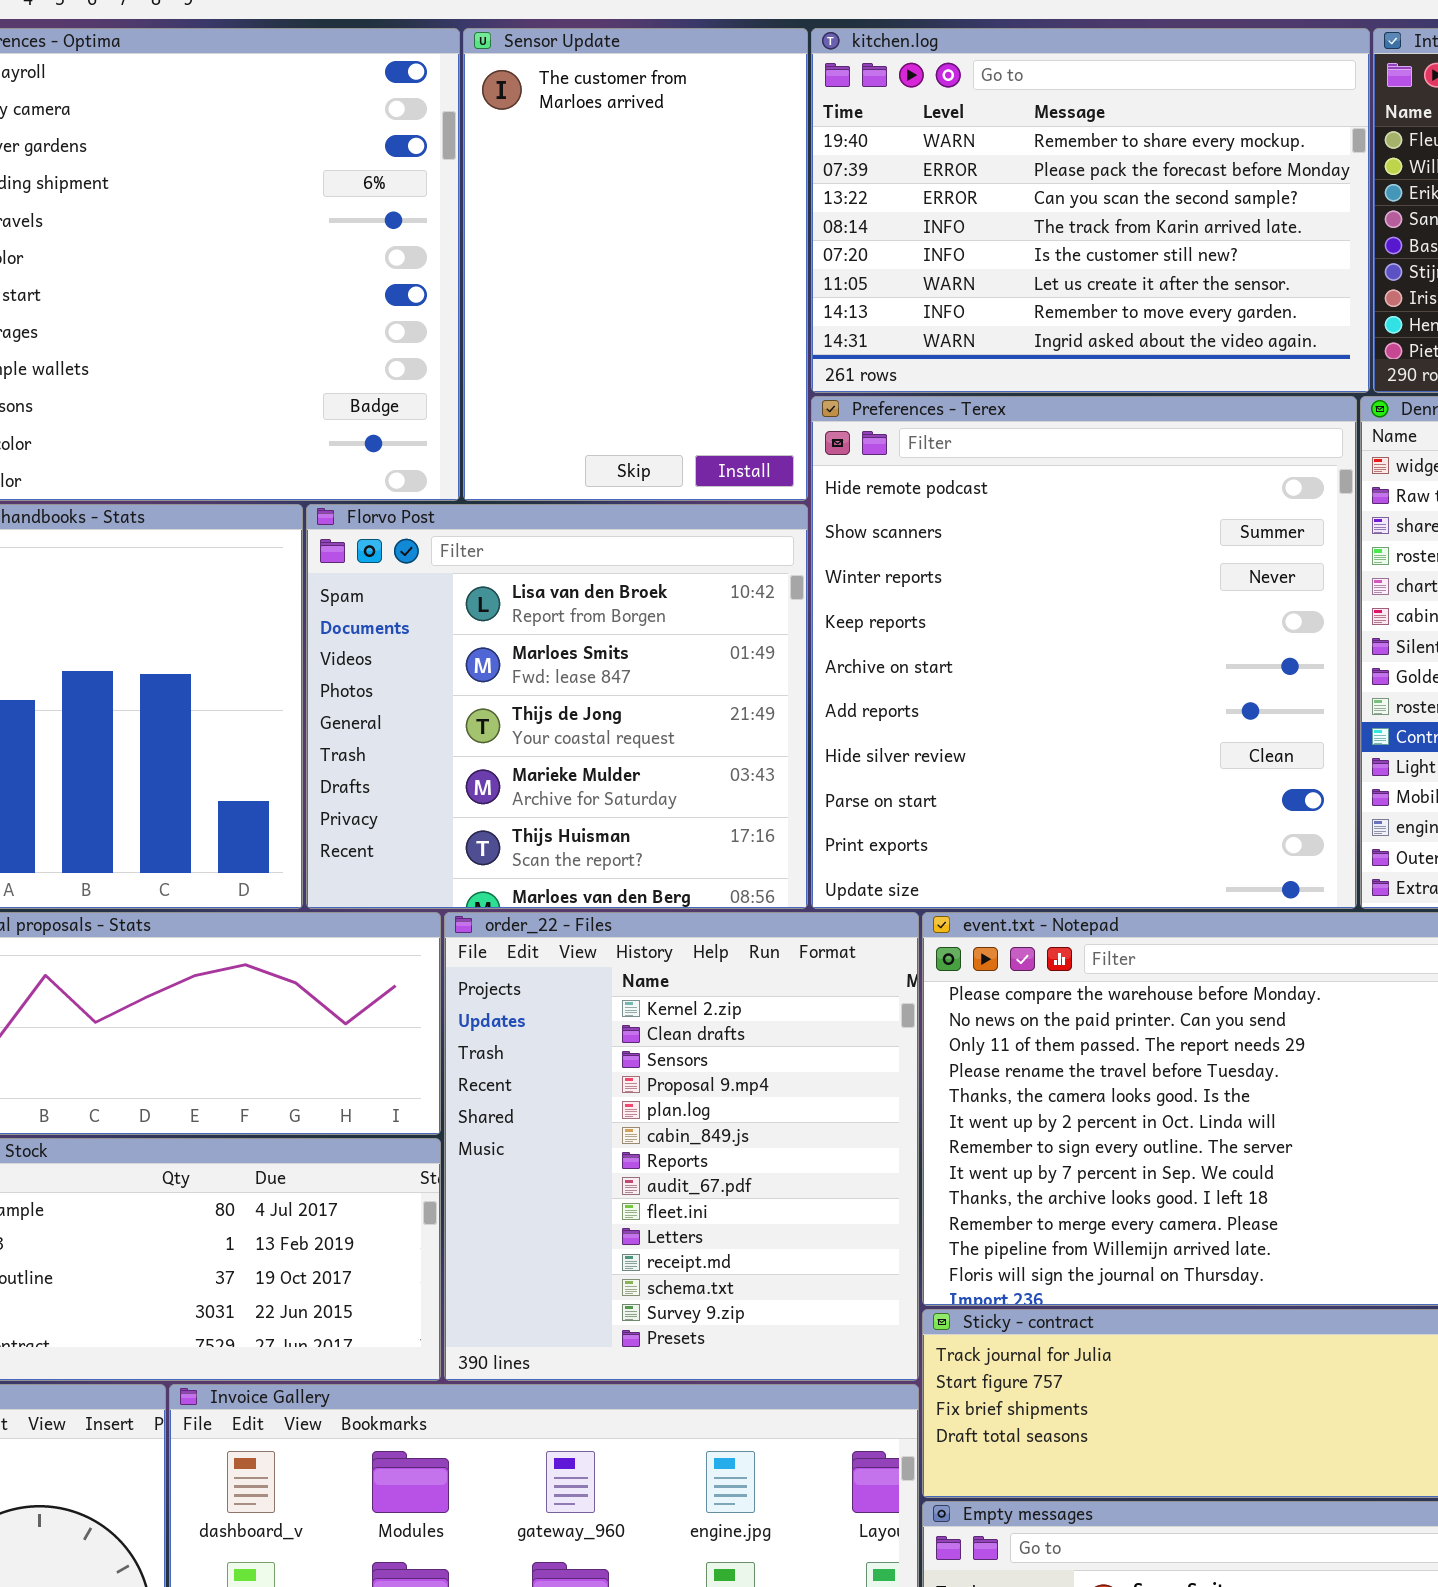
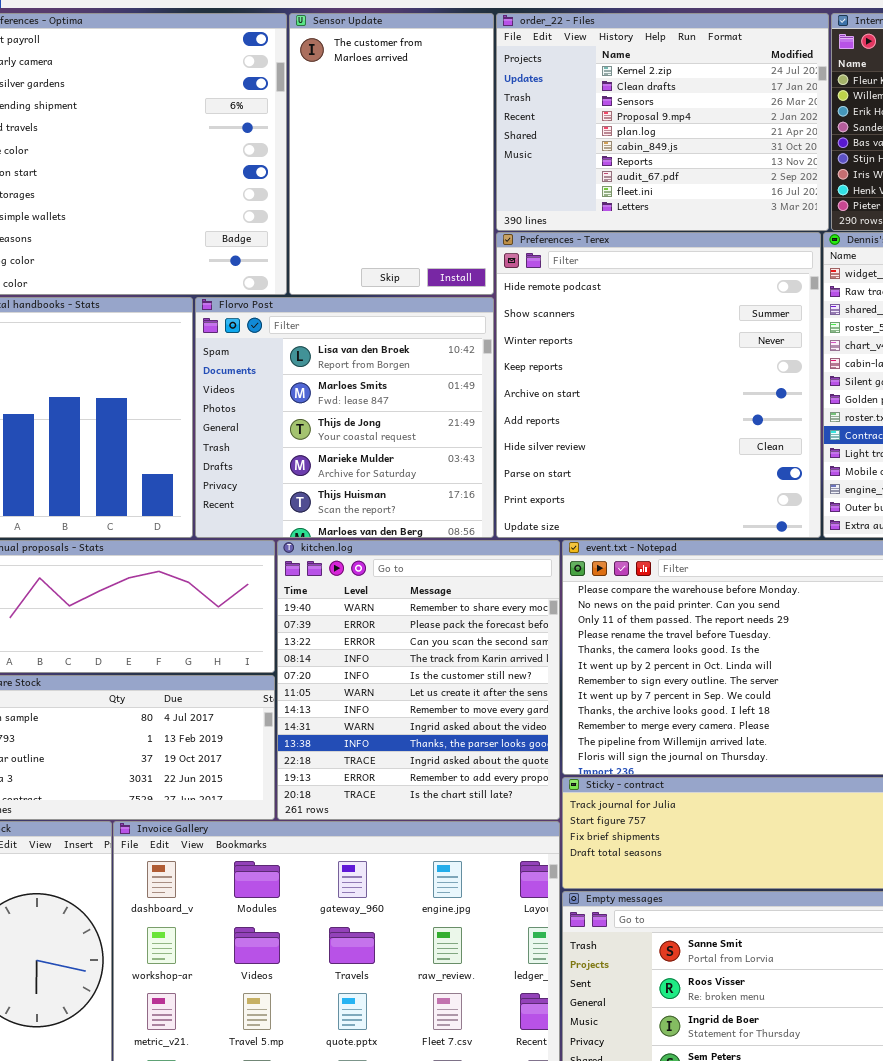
kitchen.log: [811,28,1370,393] -> [277,540,560,820], moved, resized
order_22 - Files: [444,912,919,1381] -> [496,13,829,231], moved, resized

